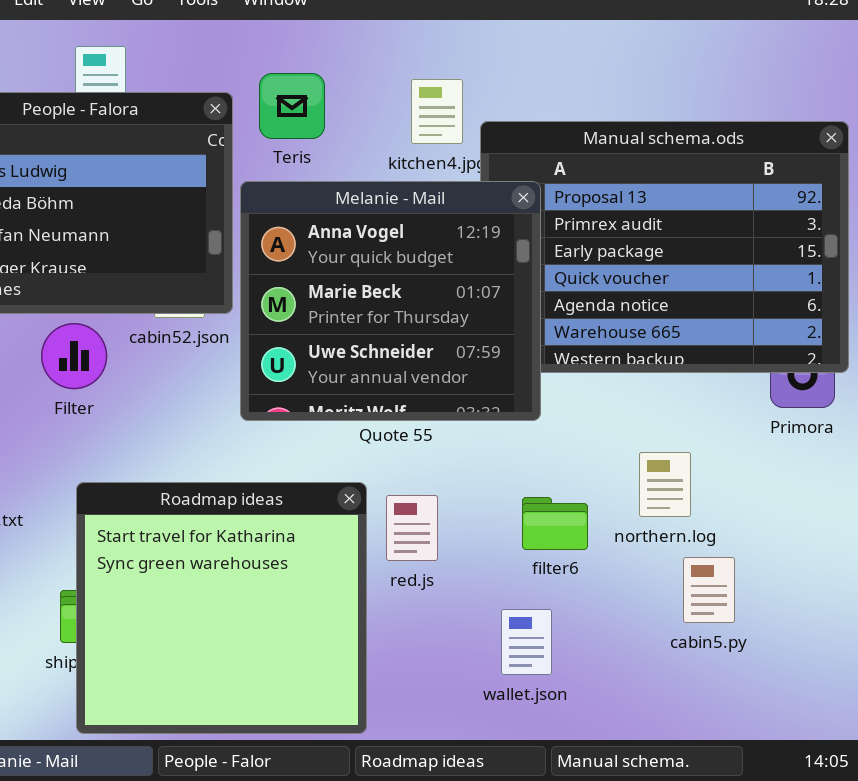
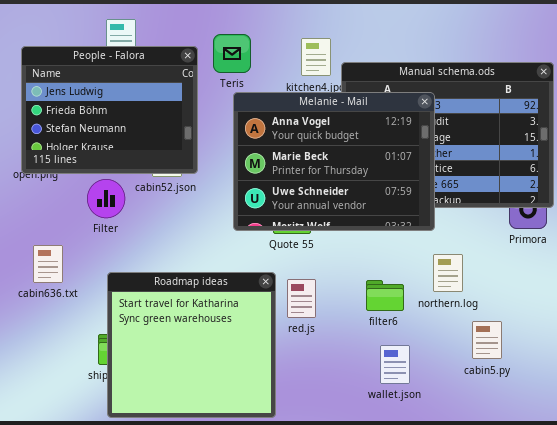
Melanie - Mail: [240,181,541,421] -> [233,92,435,231], moved, resized
cabin5.py: [683,557,735,623] -> [472,321,502,359], moved
wallet.json: [501,609,552,675] -> [380,345,410,384], moved

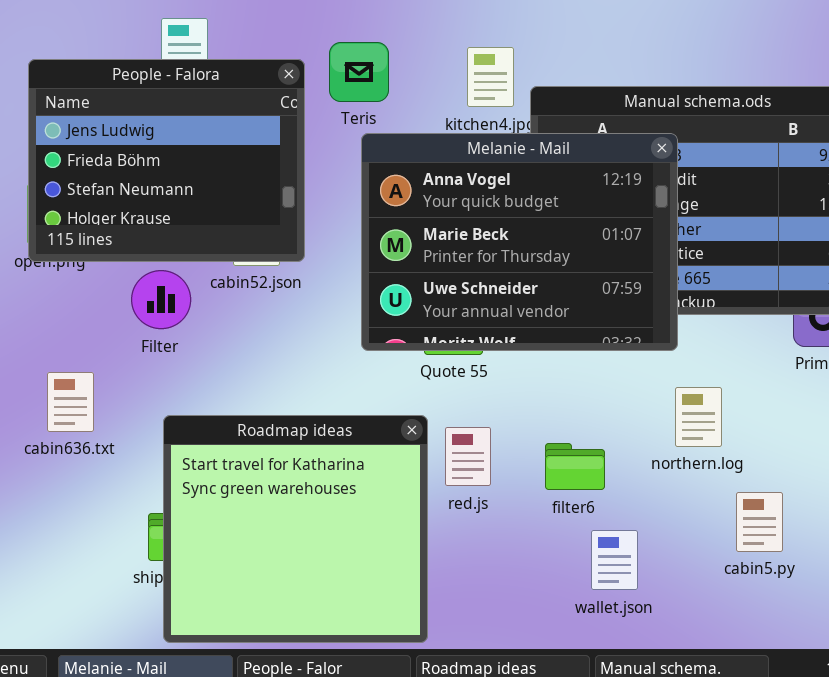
filter6: [366,280,404,311] -> [545,443,605,490], moved

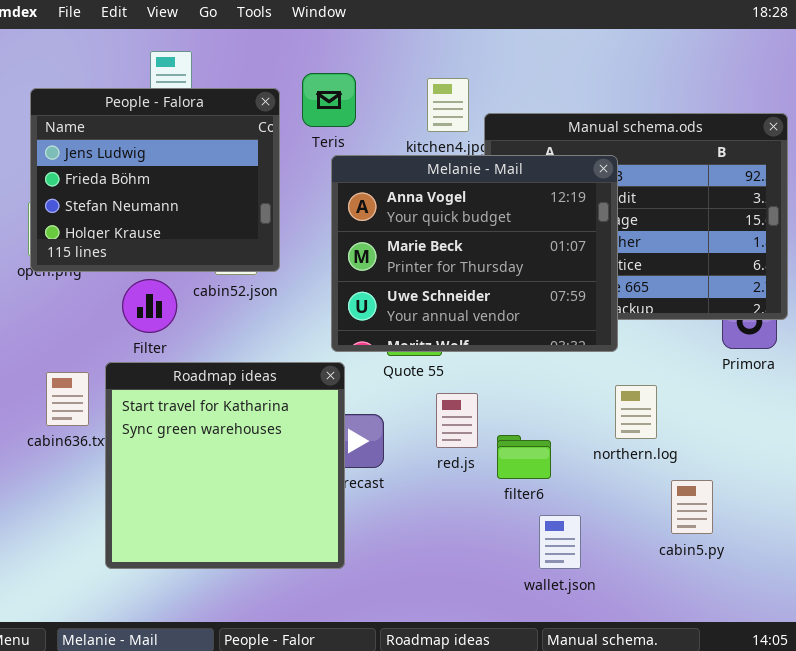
Roadmap ideas: [163,415,428,643] -> [105,362,345,569], moved
red.js: [445,427,491,486] -> [436,393,478,448], moved

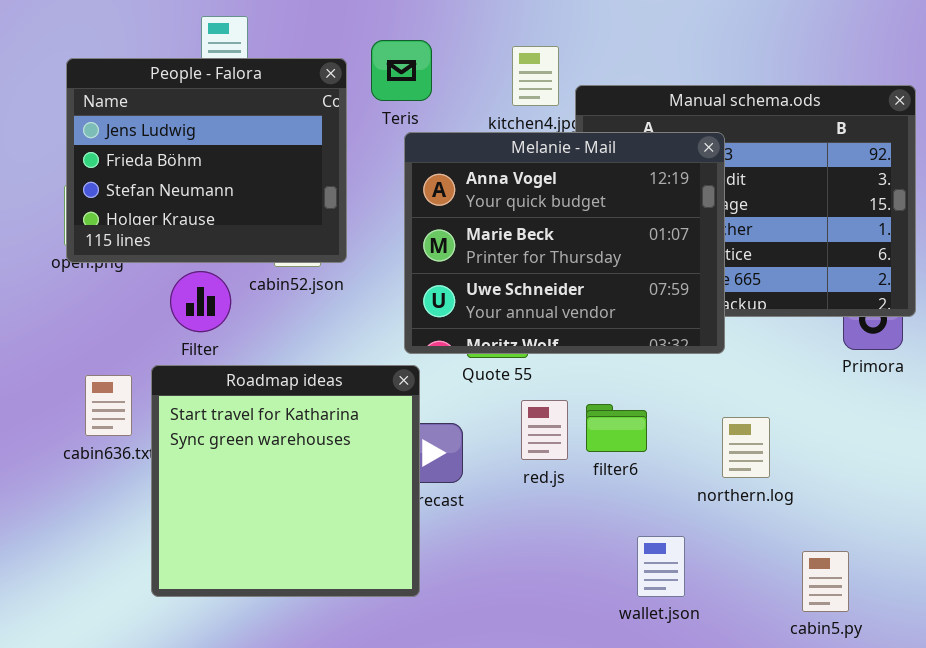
northern.log: [615,385,657,439] -> [722,417,770,478], moved
filter6: [497,435,551,479] -> [586,404,647,452], moved
cabin5.py: [671,480,713,534] -> [802,551,849,612], moved

